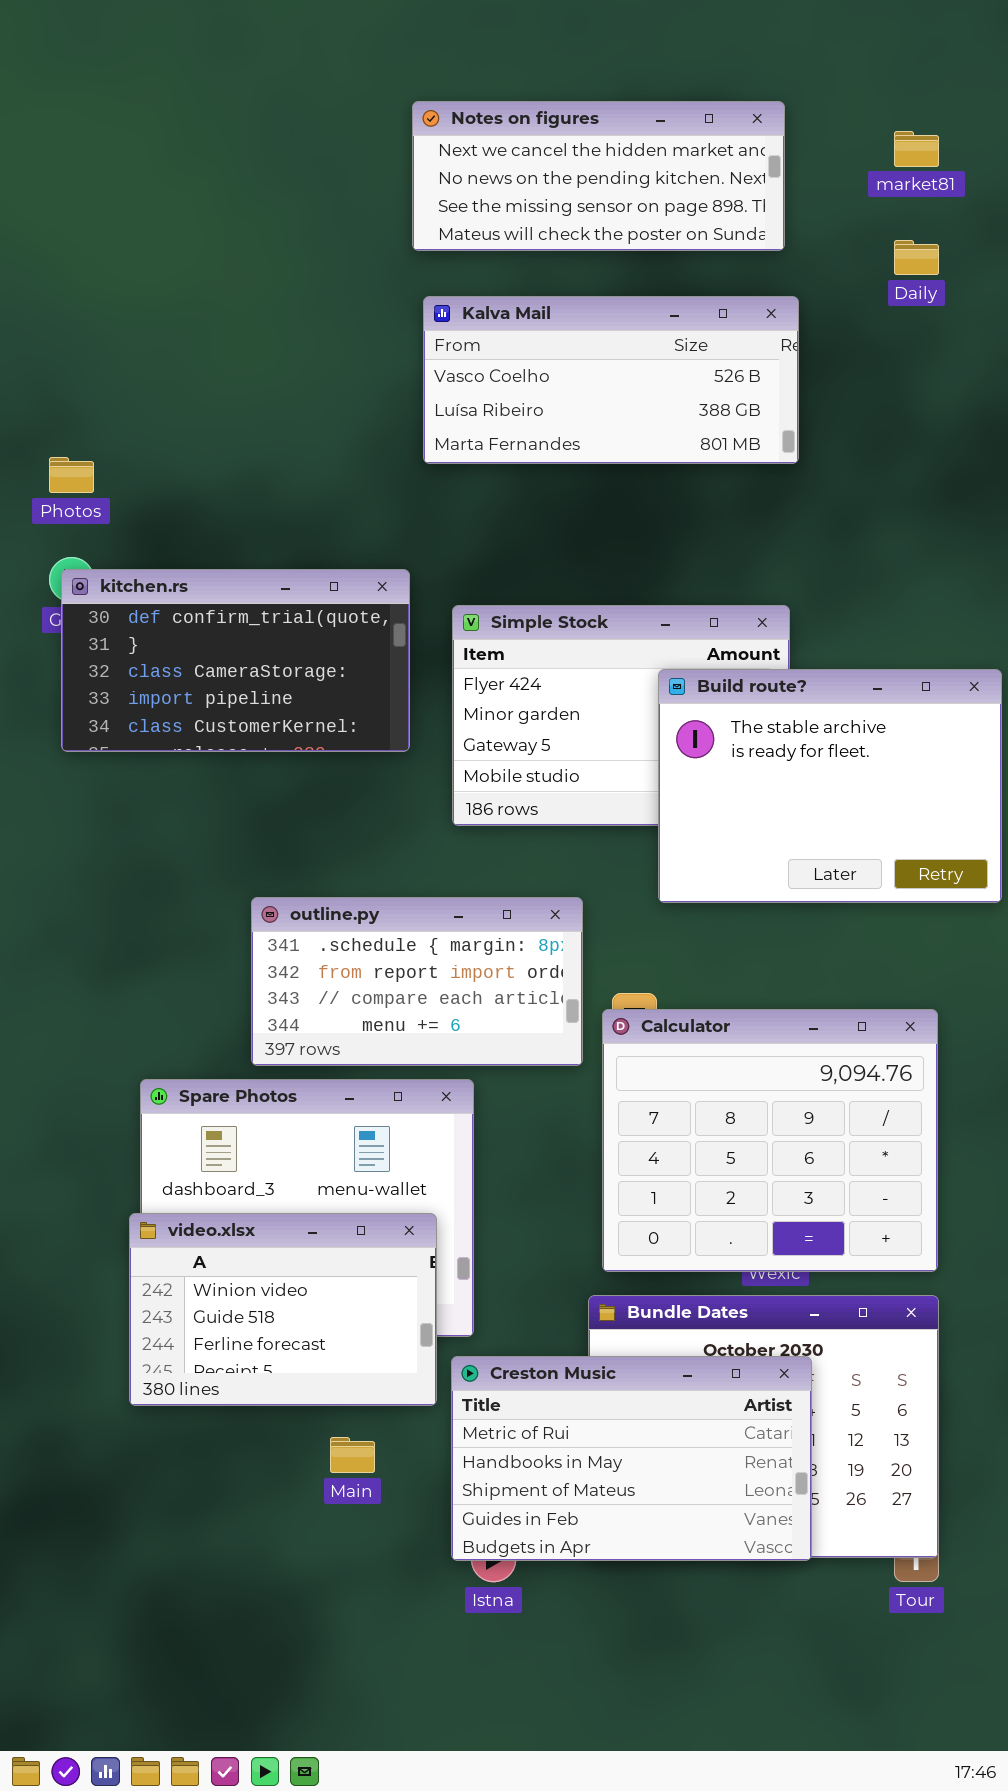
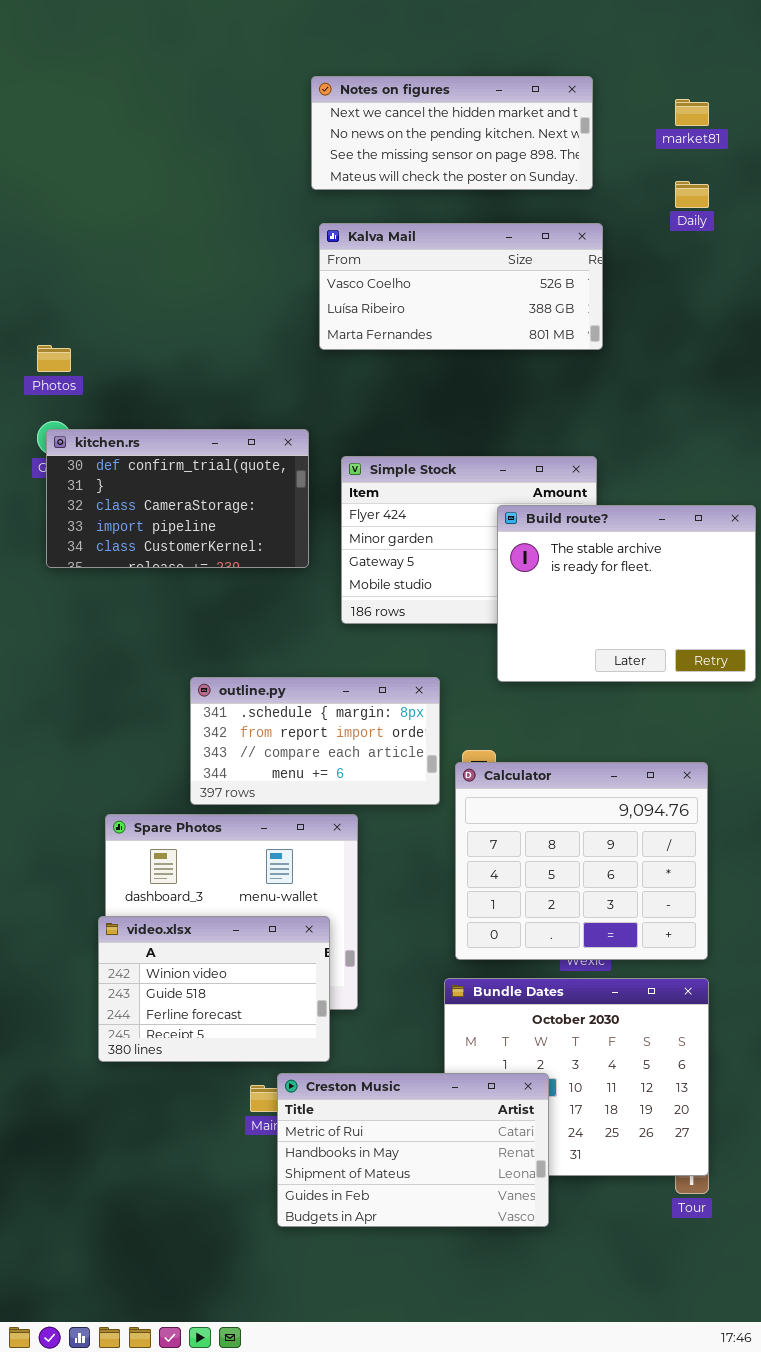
Creston Music: [451,1356,812,1561] -> [277,1073,549,1227], moved

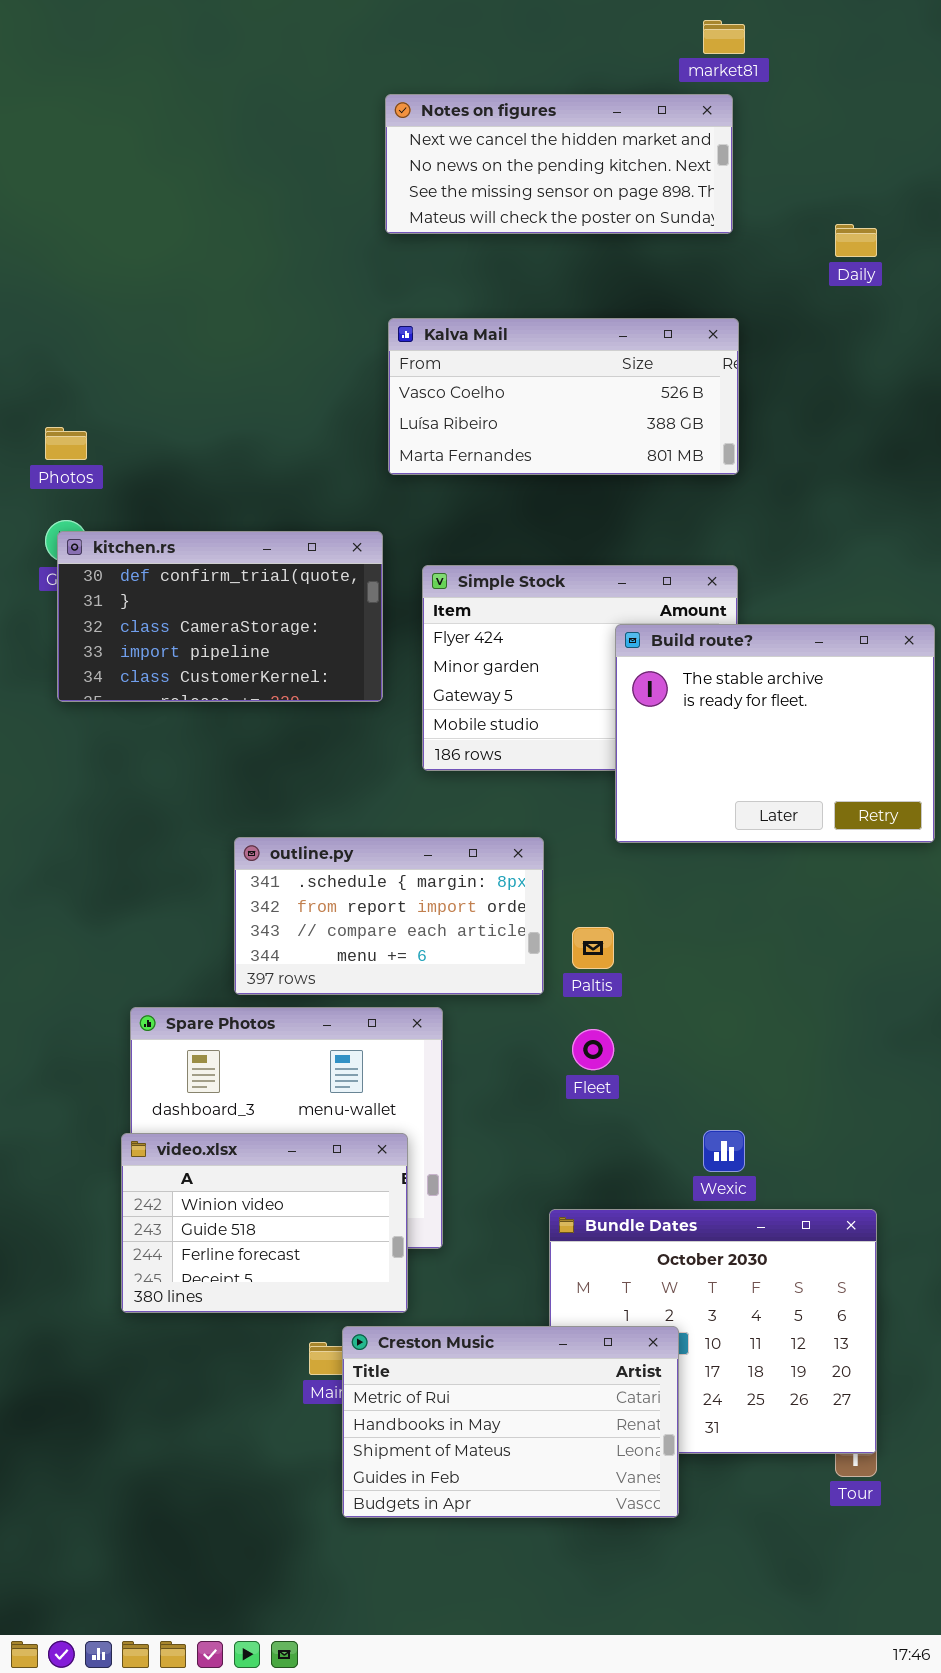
market81: [675,99,709,126] -> [703,20,745,54], moved
Kalva Mail: [319,223,603,350] -> [388,318,739,475], moved
Calculator: [455,762,708,960] -> none, closed

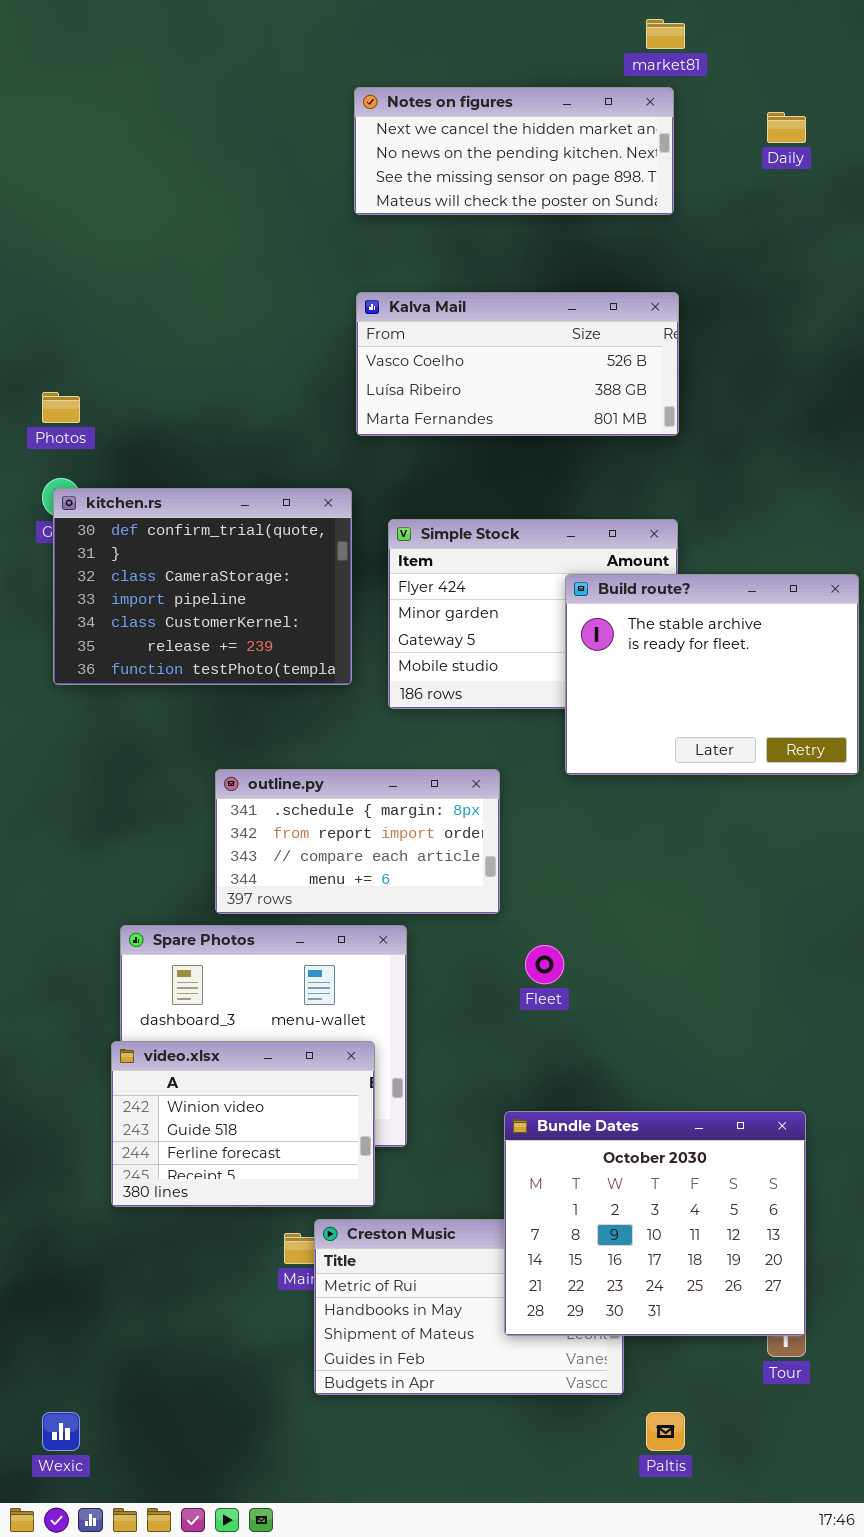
Daily: [835,224,877,257] -> [767,112,806,143], moved
kitchen.rs: [57,531,383,702] -> [53,488,352,685], resized
Paltis: [572,927,614,969] -> [646,1412,685,1451], moved
Wexic: [703,1130,745,1172] -> [42,1412,80,1451], moved
Bundle Dates: [549,1209,877,1454] -> [504,1111,806,1336], raised

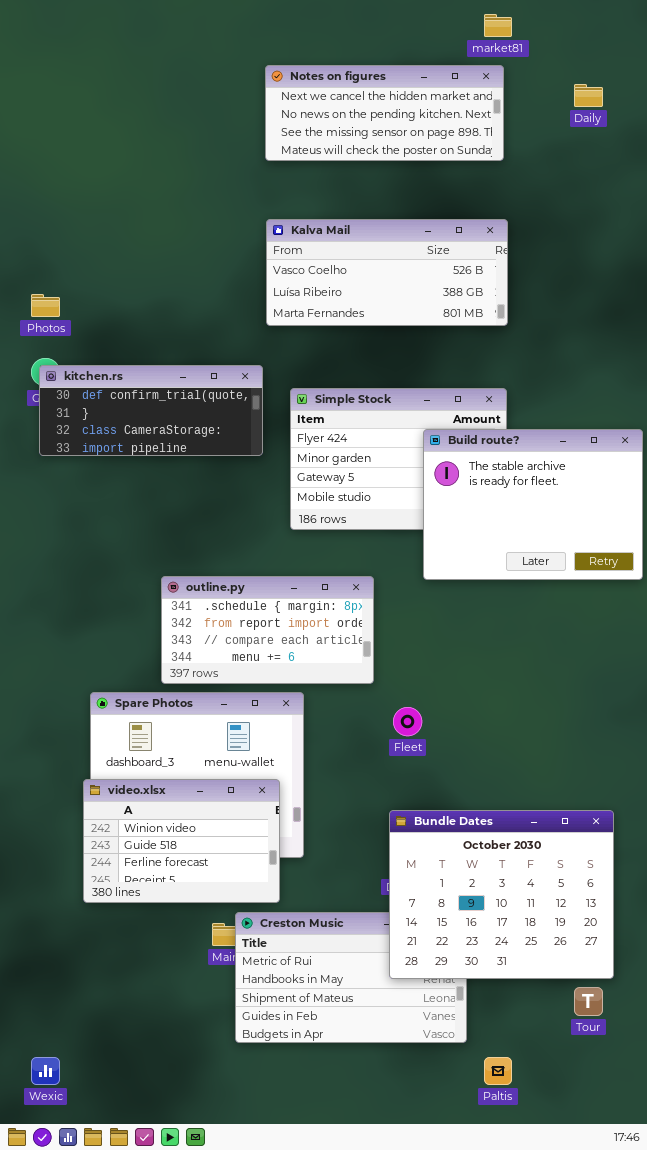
kitchen.rs: [53,488,352,685] -> [39,365,263,456], resized
Bundle Dates: [504,1111,806,1336] -> [389,810,614,979], moved

